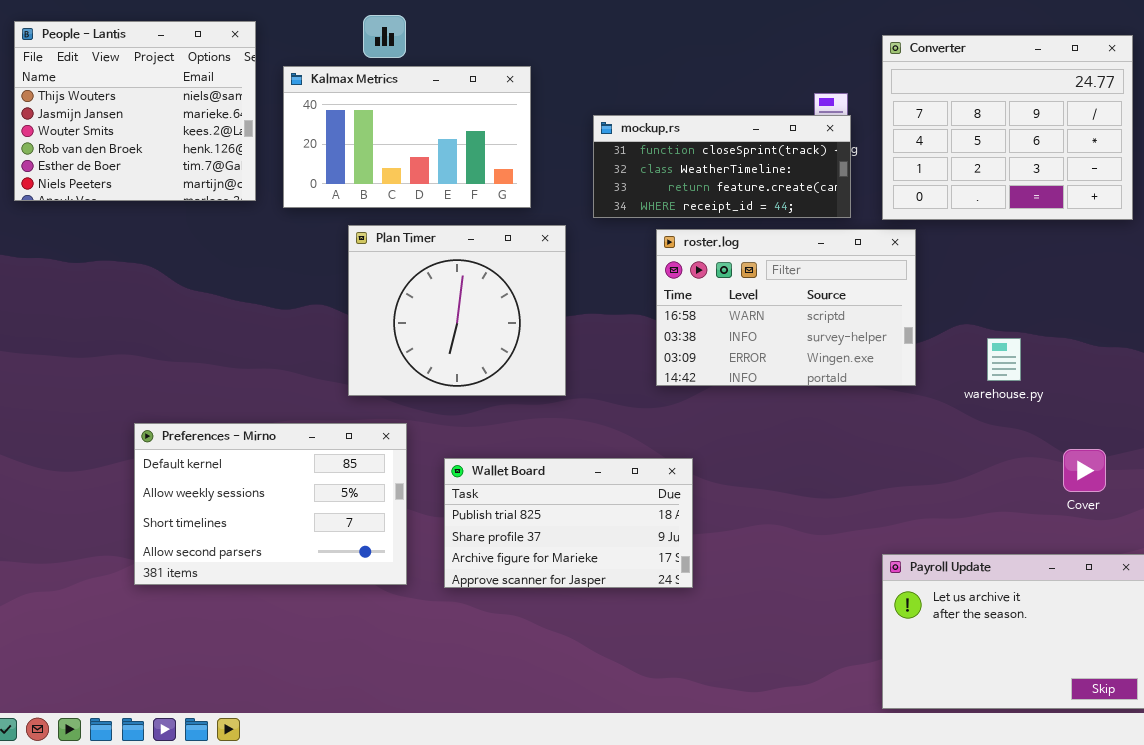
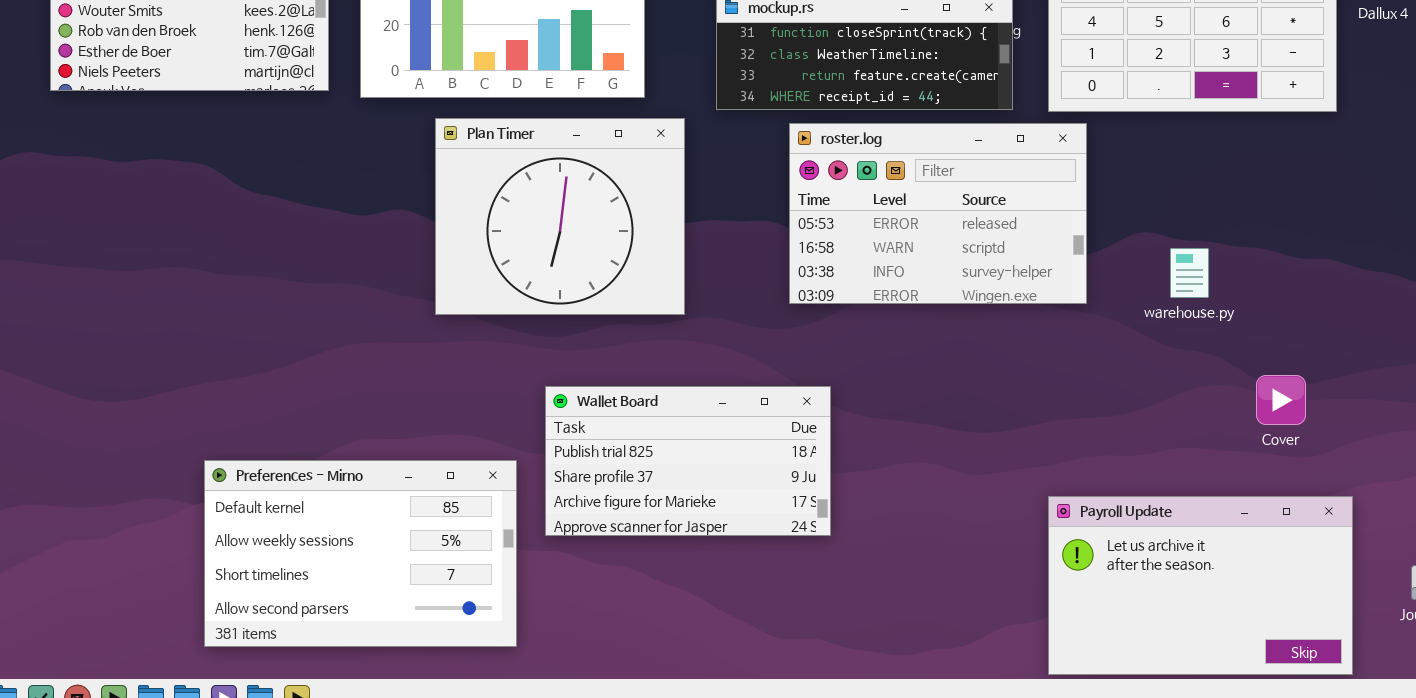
roster.log: [656,229,916,386] -> [789,123,1087,304], scrolled up 1 row
Preferences - Mirno: [134,423,407,585] -> [204,460,517,647], moved

